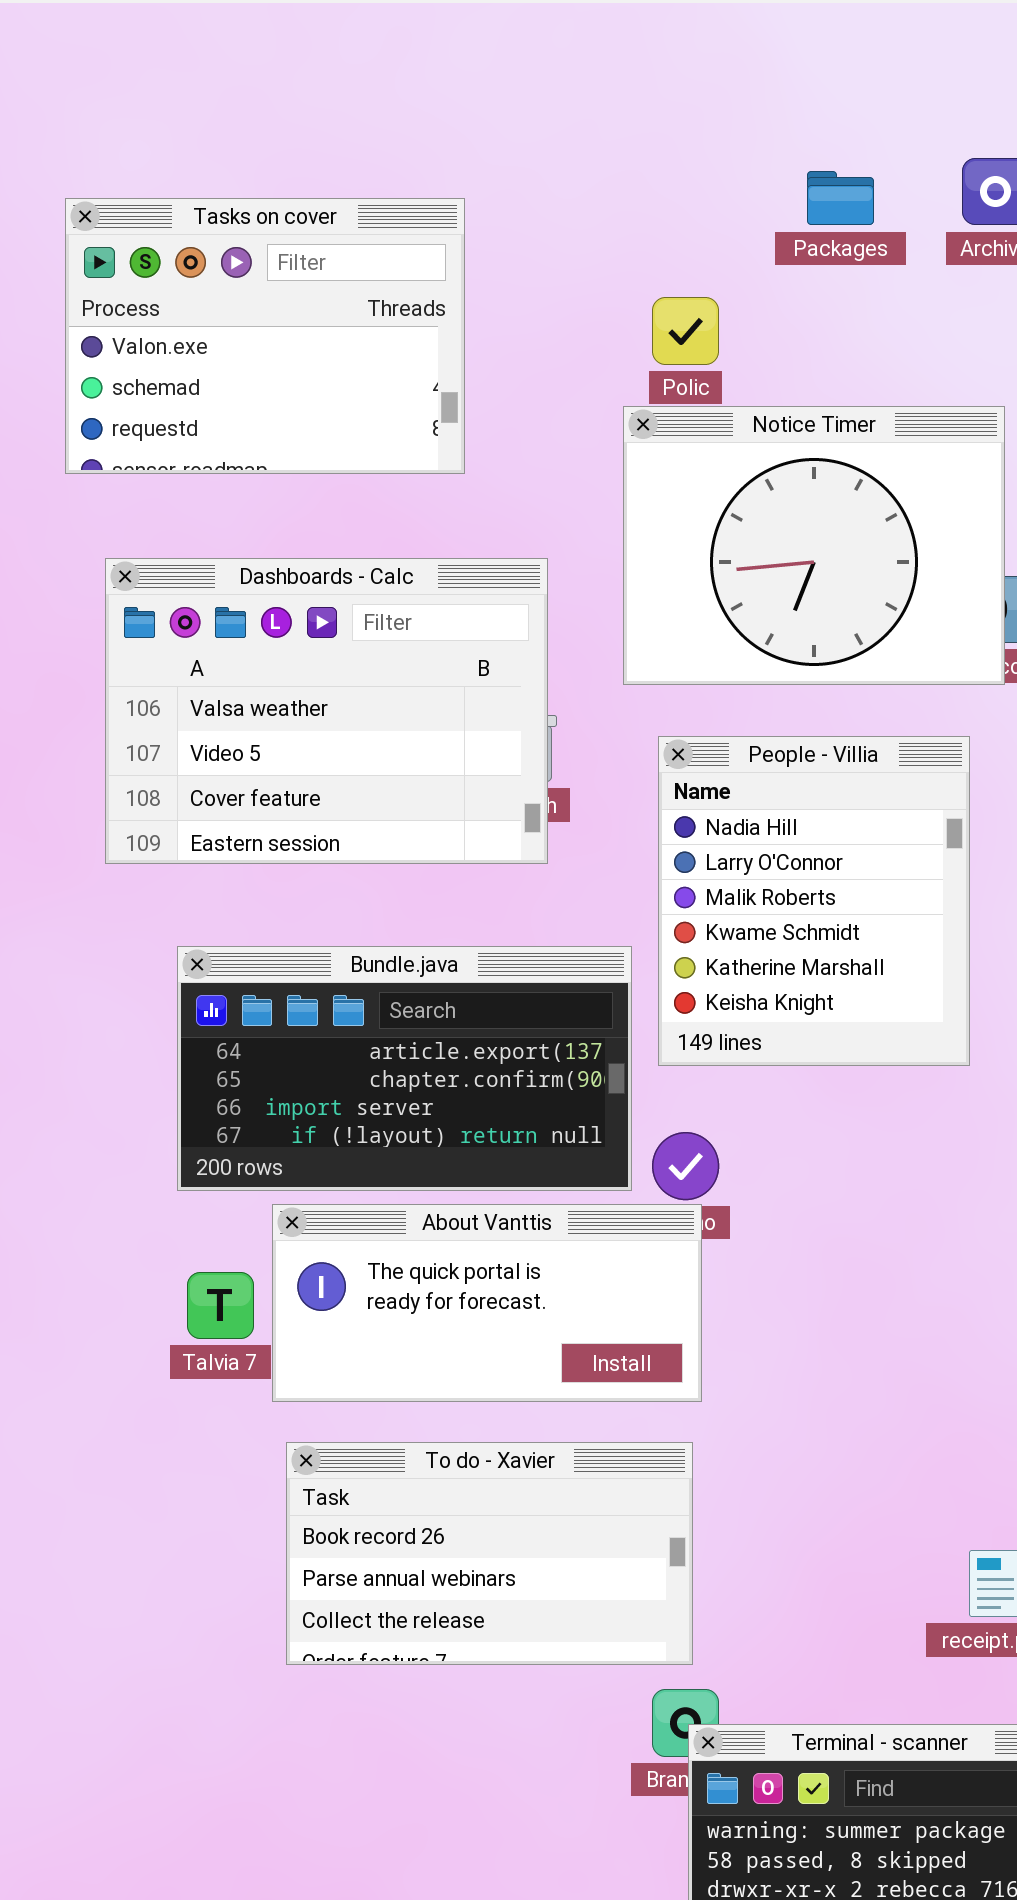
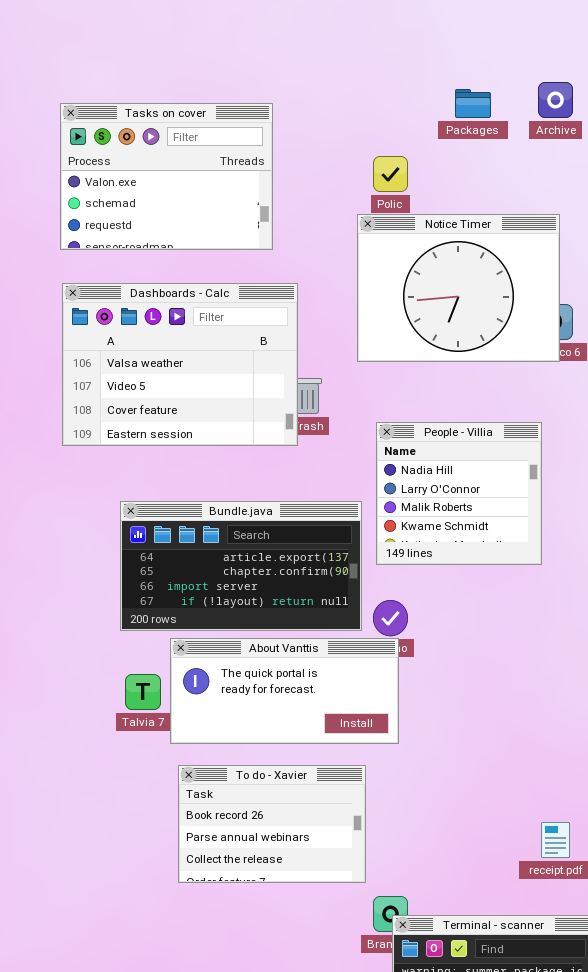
Dashboards - Calc: [105,558,548,864] -> [62,283,298,446], moved
People - Villia: [658,736,970,1066] -> [376,422,542,565], resized
To do - Xavier: [286,1442,693,1665] -> [178,765,366,883], resized

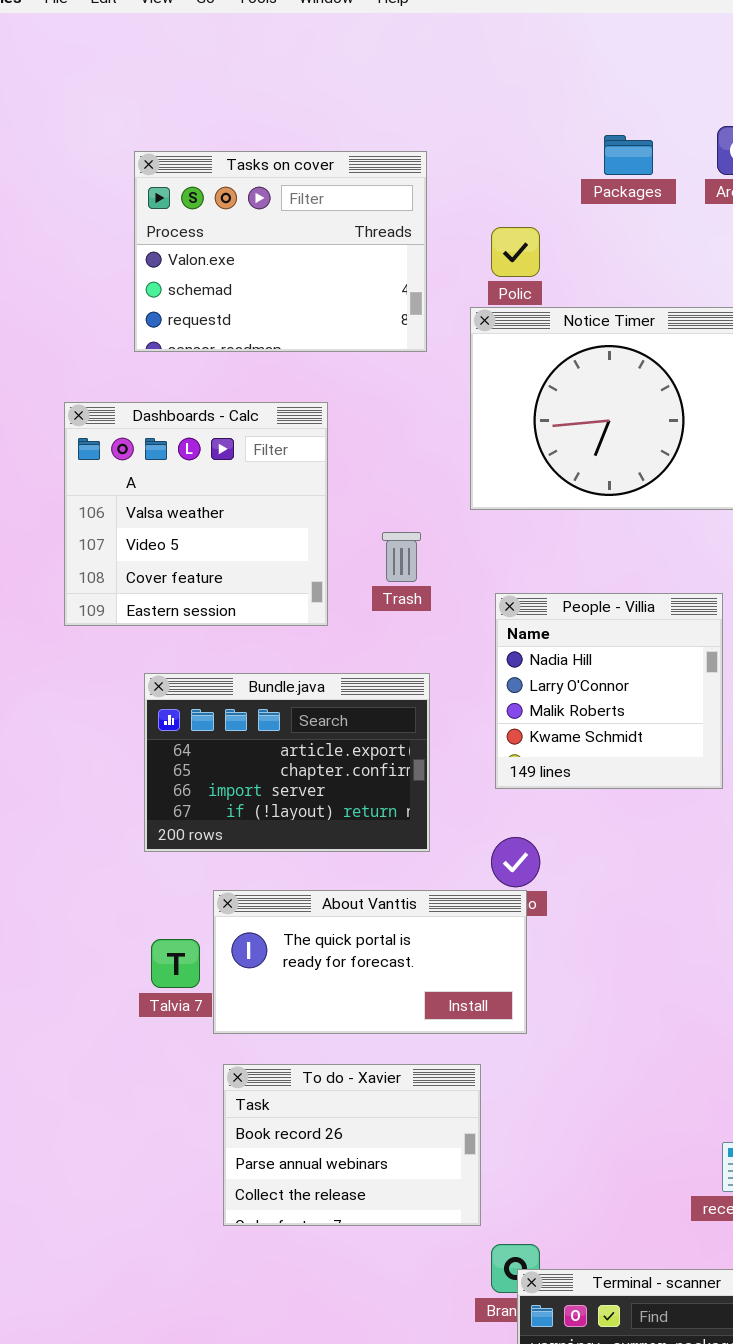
Tasks on cover: [60,103,273,250] -> [134,151,427,352], moved
Dashboards - Calc: [62,283,298,446] -> [64,402,328,626], resized
Bundle.java: [120,501,362,631] -> [144,673,430,852], moved, resized

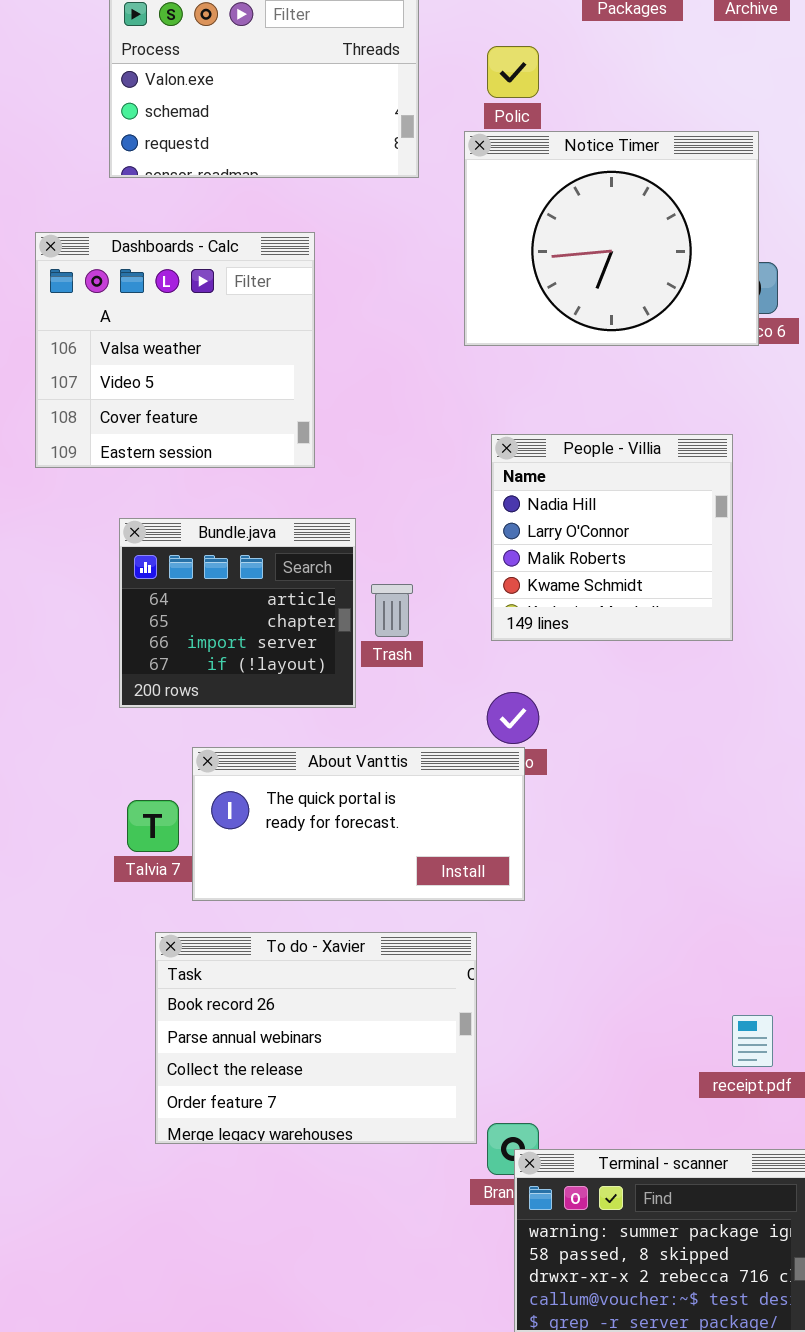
Trash: [382,532,421,582] -> [371,584,413,637], moved
Bundle.java: [144,673,430,852] -> [119,518,356,708], resized
To do - Xavier: [223,1064,481,1226] -> [155,932,477,1144], resized

